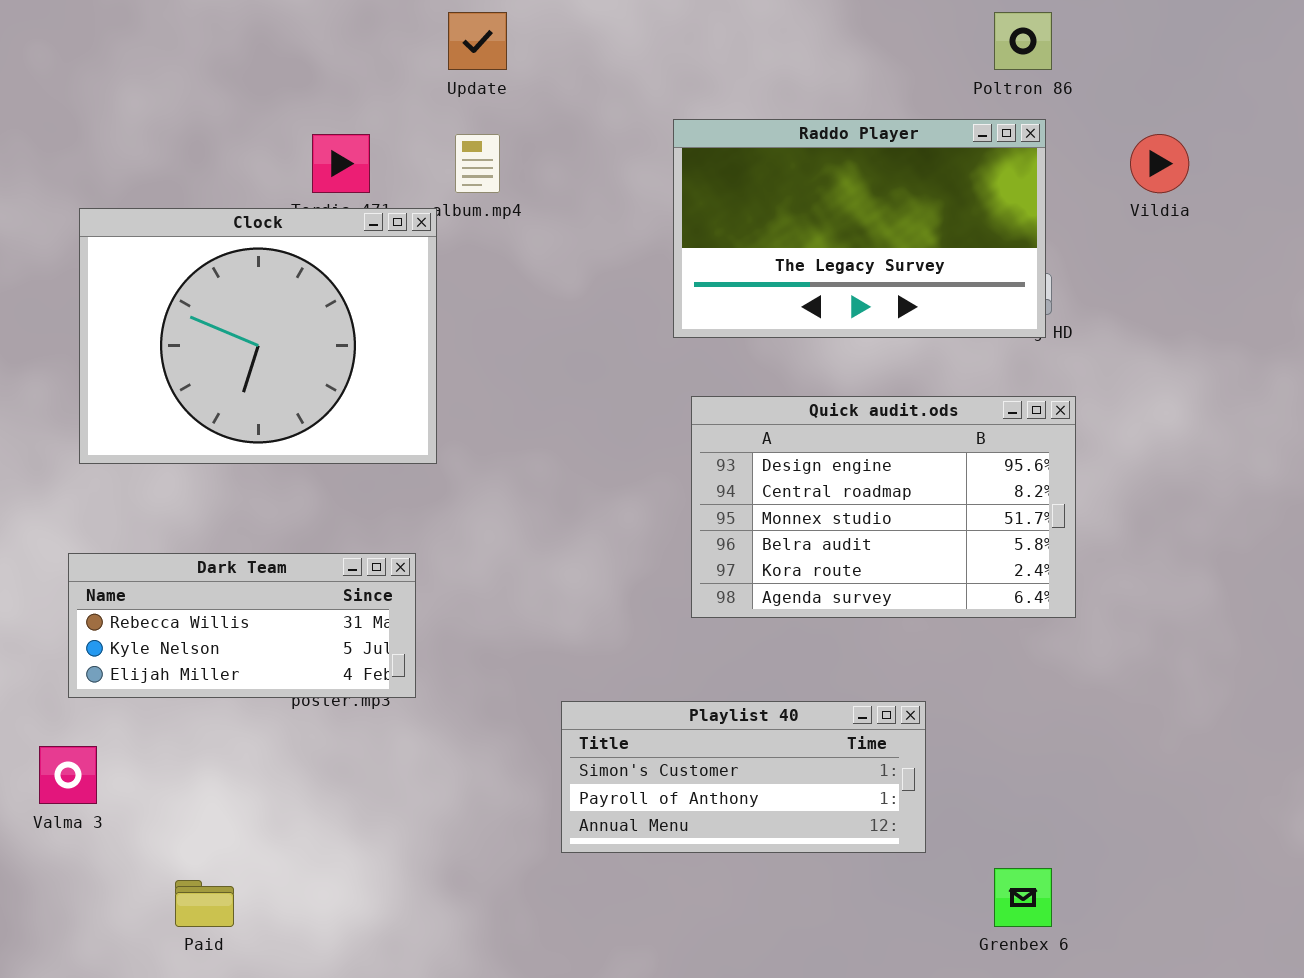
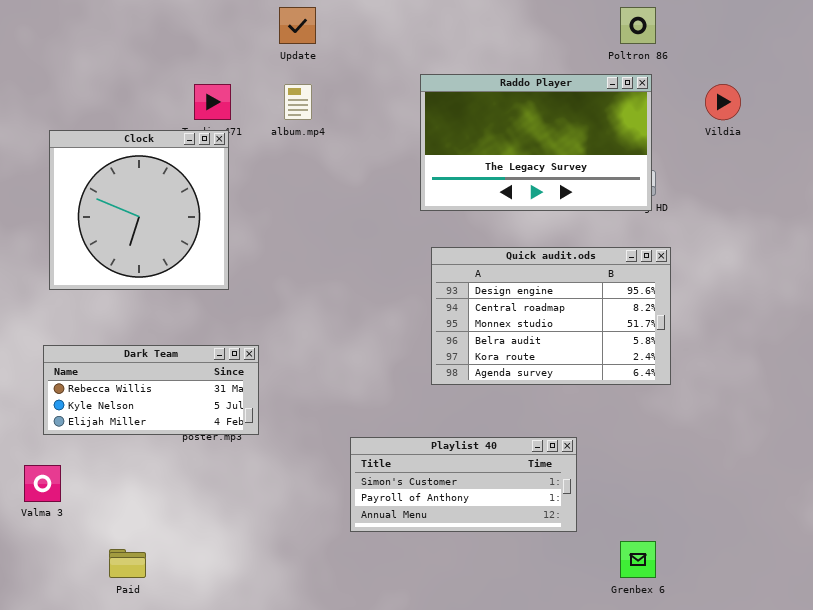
Clock: [79,208,437,464] -> [49,130,229,290], resized

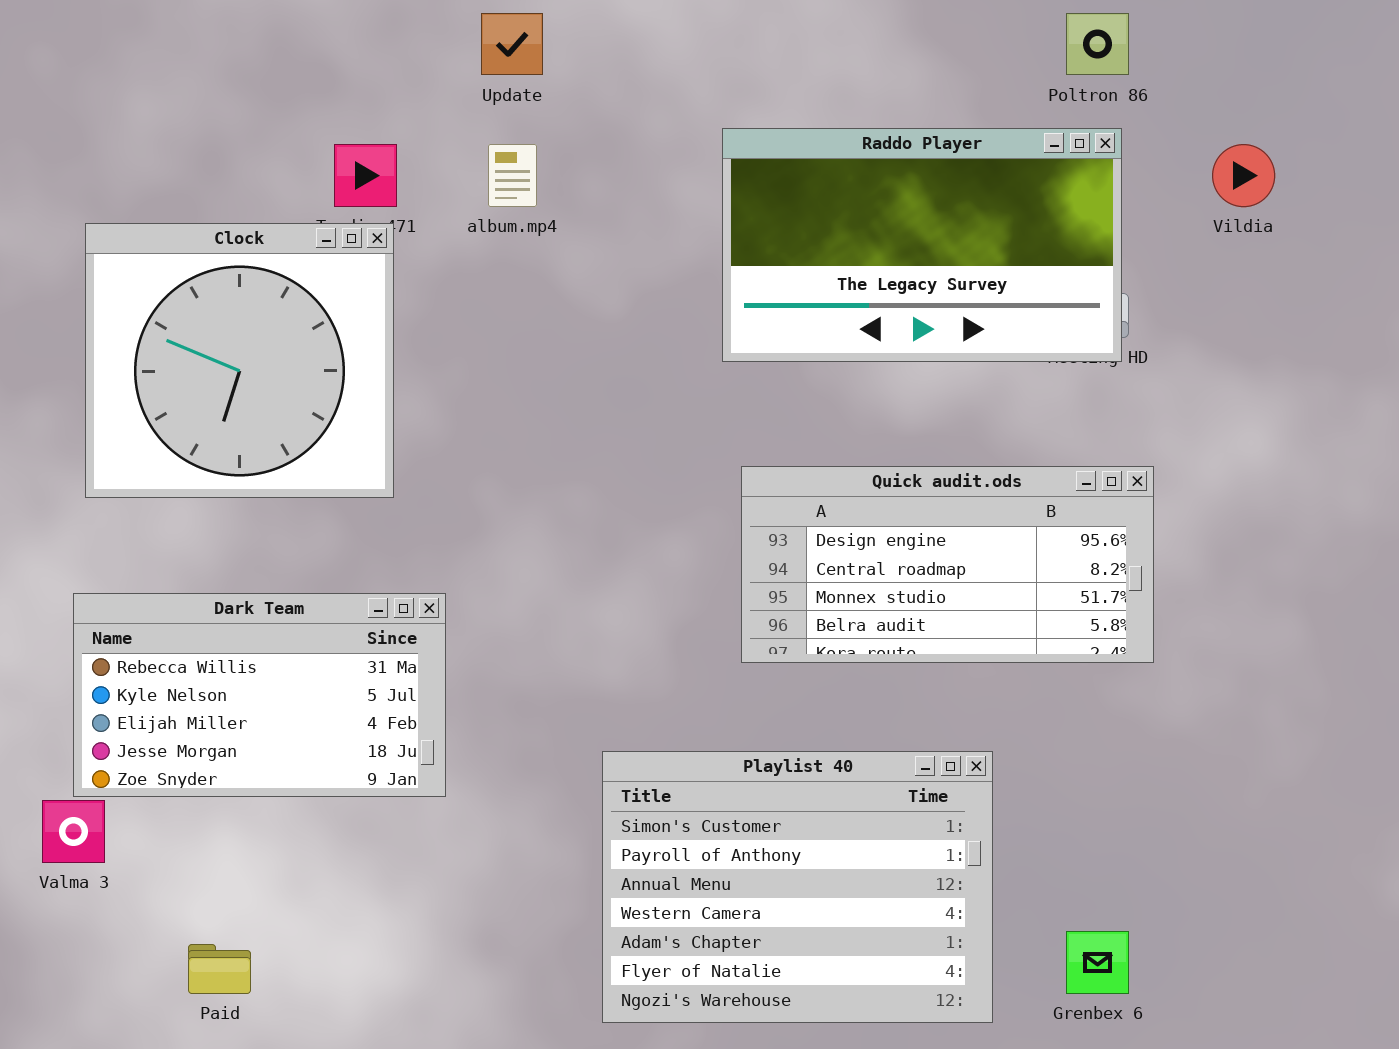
Quick audit.ods: [431,247,671,385] -> [741,466,1154,663], resized
Dark Team: [43,345,259,435] -> [73,593,446,797], resized
Playlist 40: [350,437,577,532] -> [602,751,993,1023], resized

